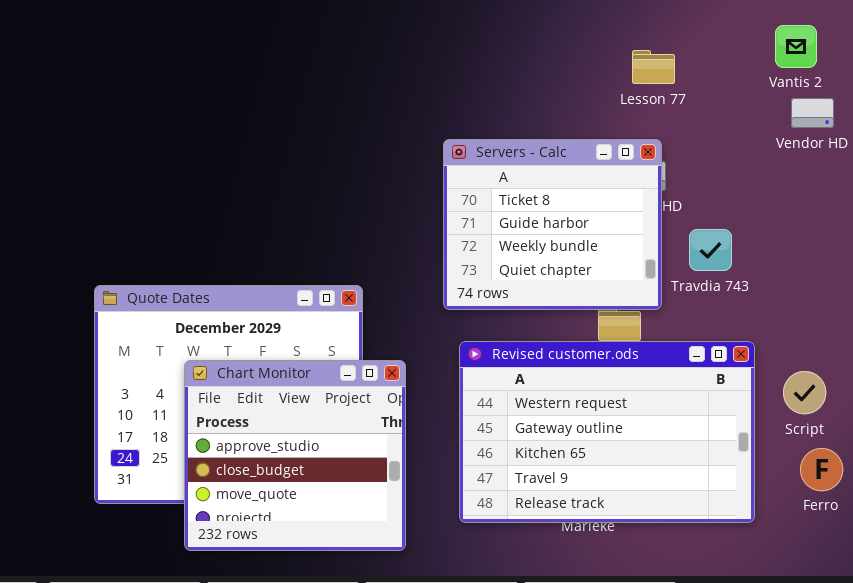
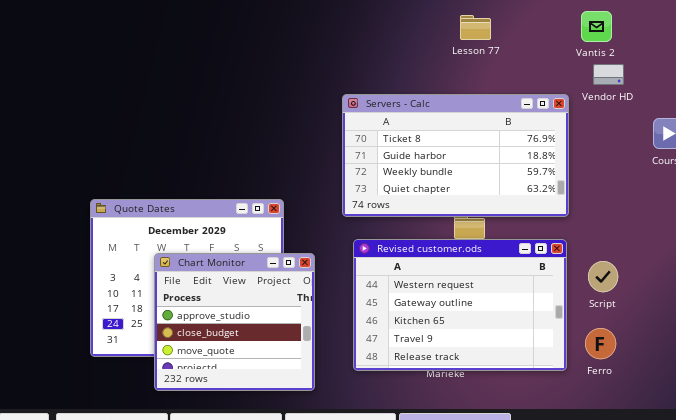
Lesson 77: [632,50,675,84] -> [460,15,491,40], moved
Servers - Calc: [443,139,662,310] -> [342,94,569,217], resized
Ferro: [800,448,843,491] -> [585,328,616,359], moved

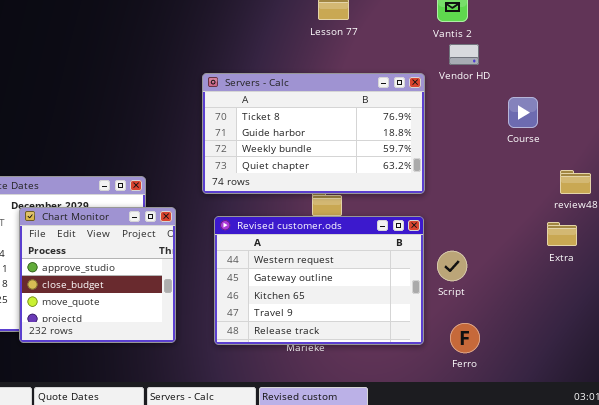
Chart Monitor: [154,253,315,391] -> [19,207,176,343], moved
Script: [588,261,618,292] -> [437,251,467,281], moved
Ferro: [585,328,616,359] -> [450,323,480,353], moved

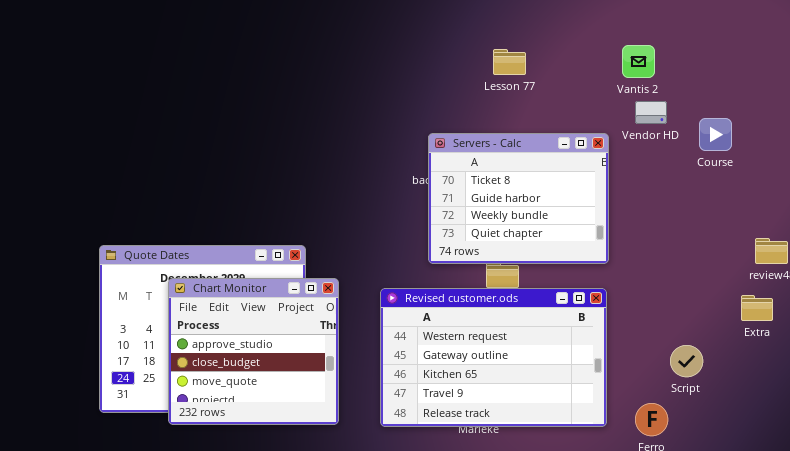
Servers - Calc: [202,73,425,194] -> [428,133,609,264], resized
Course: [508,97,538,128] -> [699,118,732,151], moved
Script: [437,251,467,281] -> [670,345,703,377], moved

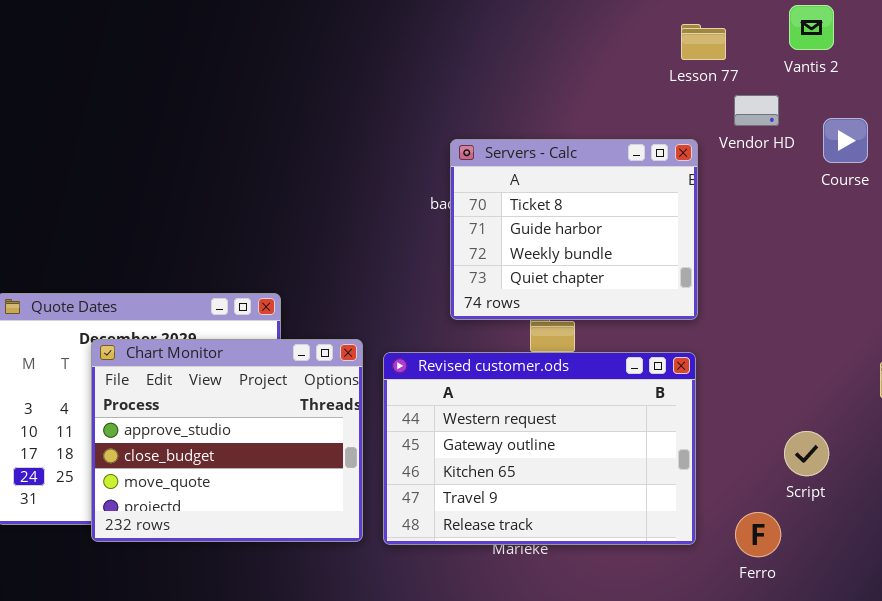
Vantis 2: [622,45,655,78] -> [789,5,834,50], moved
Lesson 77: [493,49,526,75] -> [681,24,726,60], moved
Chart Monitor: [168,278,339,425] -> [91,339,363,542], resized

